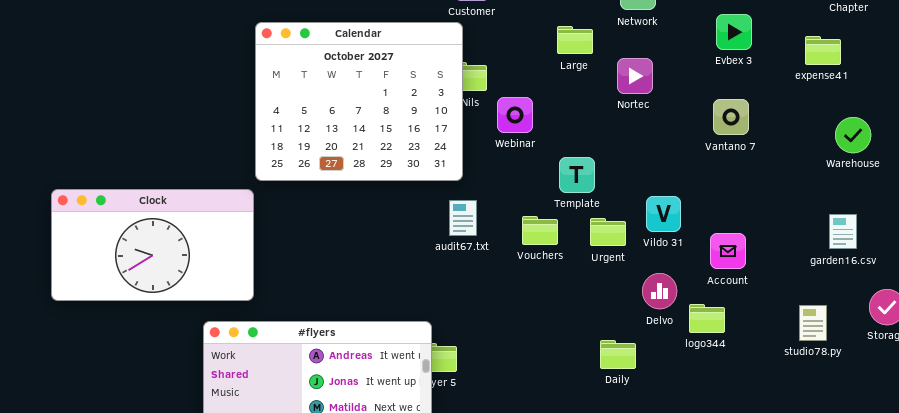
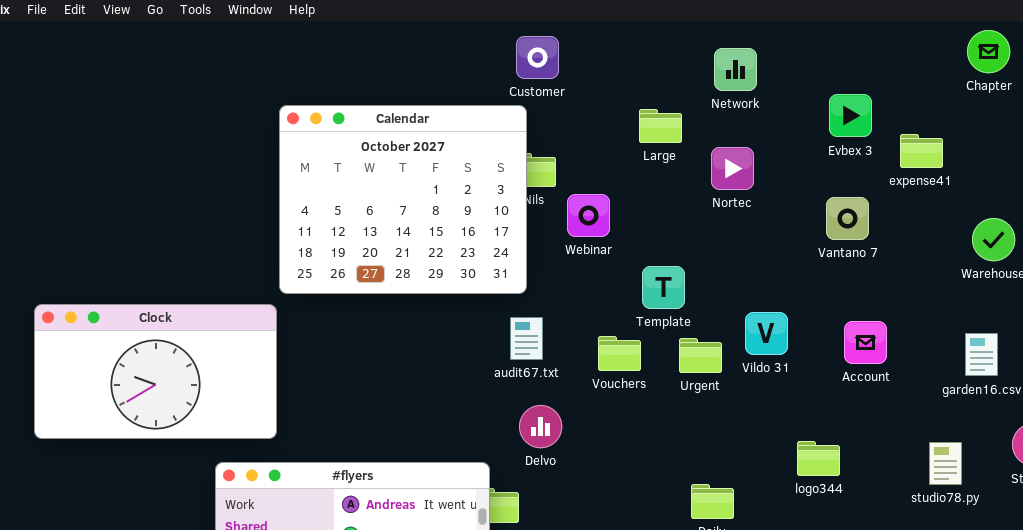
expense41: [805,36,841,65] -> [900,134,943,168], moved
Account: [710,233,746,269] -> [844,321,887,364], moved
Delvo: [642,273,677,309] -> [519,405,562,448], moved

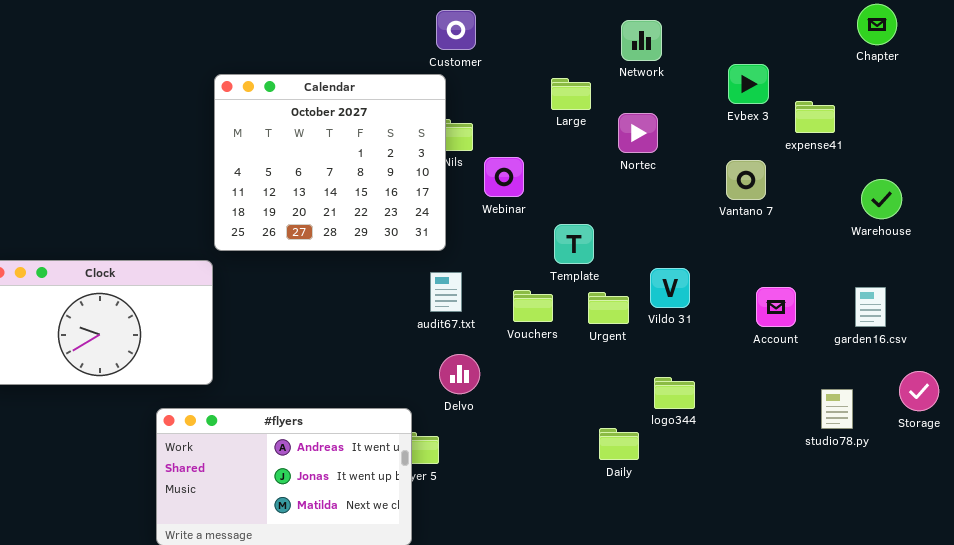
Account: [844,321,887,364] -> [756,287,796,327], moved
logo344: [797,441,840,476] -> [654,377,695,409], moved

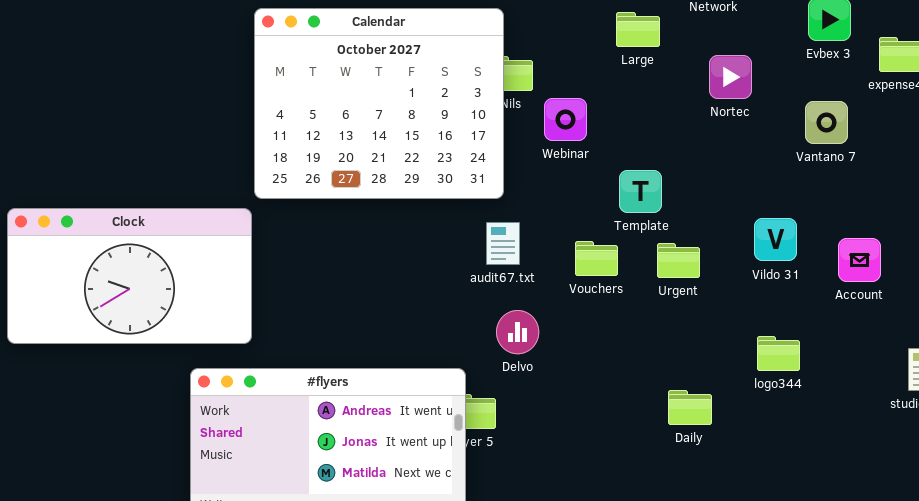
Nortec: [618,113,658,153] -> [709,55,752,99], moved
Vildo 31: [650,268,690,308] -> [754,218,797,261], moved
logo344: [654,377,695,409] -> [757,336,800,371], moved

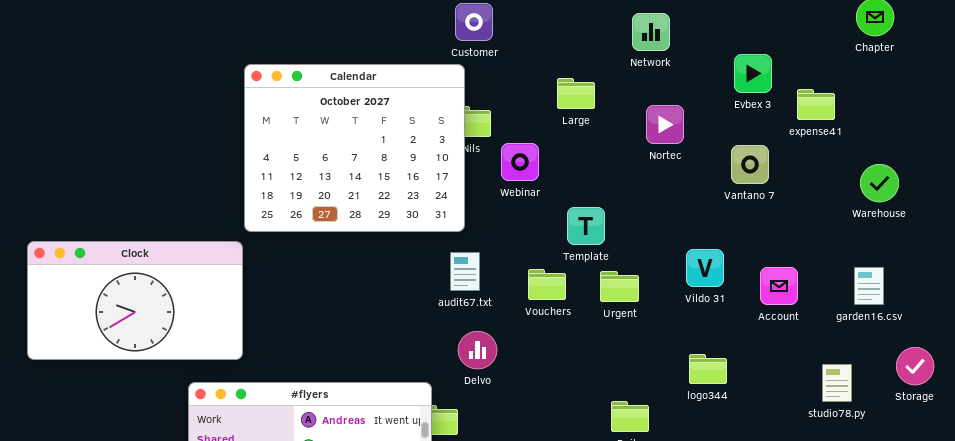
Large: [616,12,660,47] -> [557,78,595,109], moved

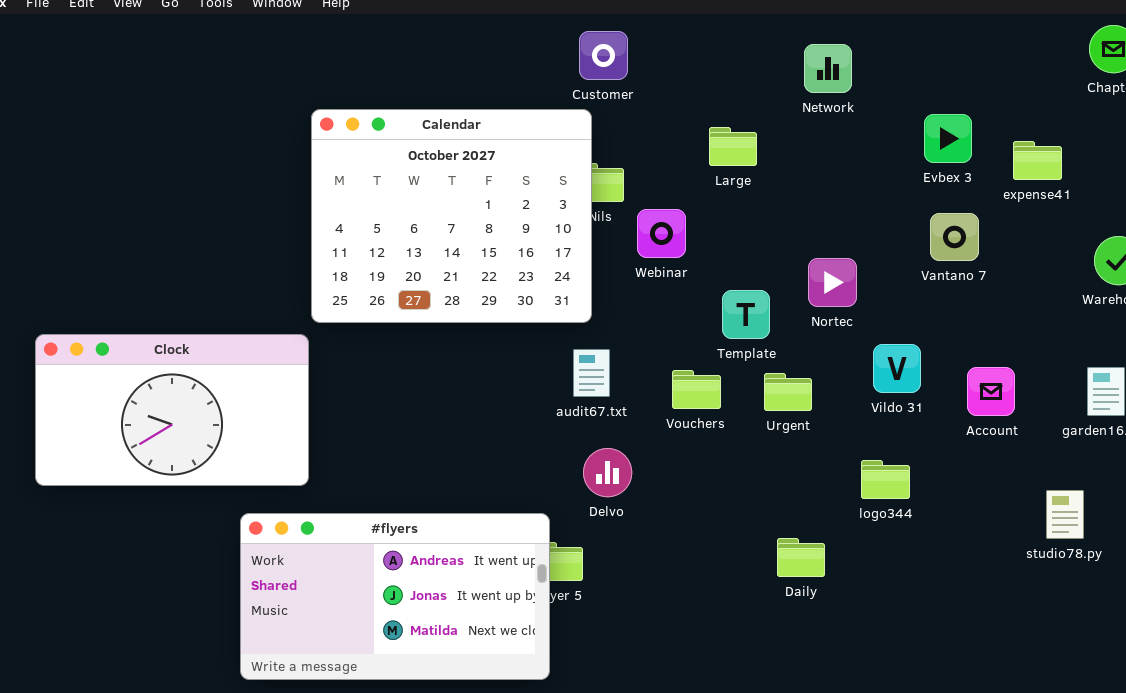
Evbex 3: [734,54,772,93] -> [924,114,972,163], moved
Nortec: [646,105,684,144] -> [808,258,857,307], moved
logo344: [689,354,727,384] -> [861,460,910,499], moved

